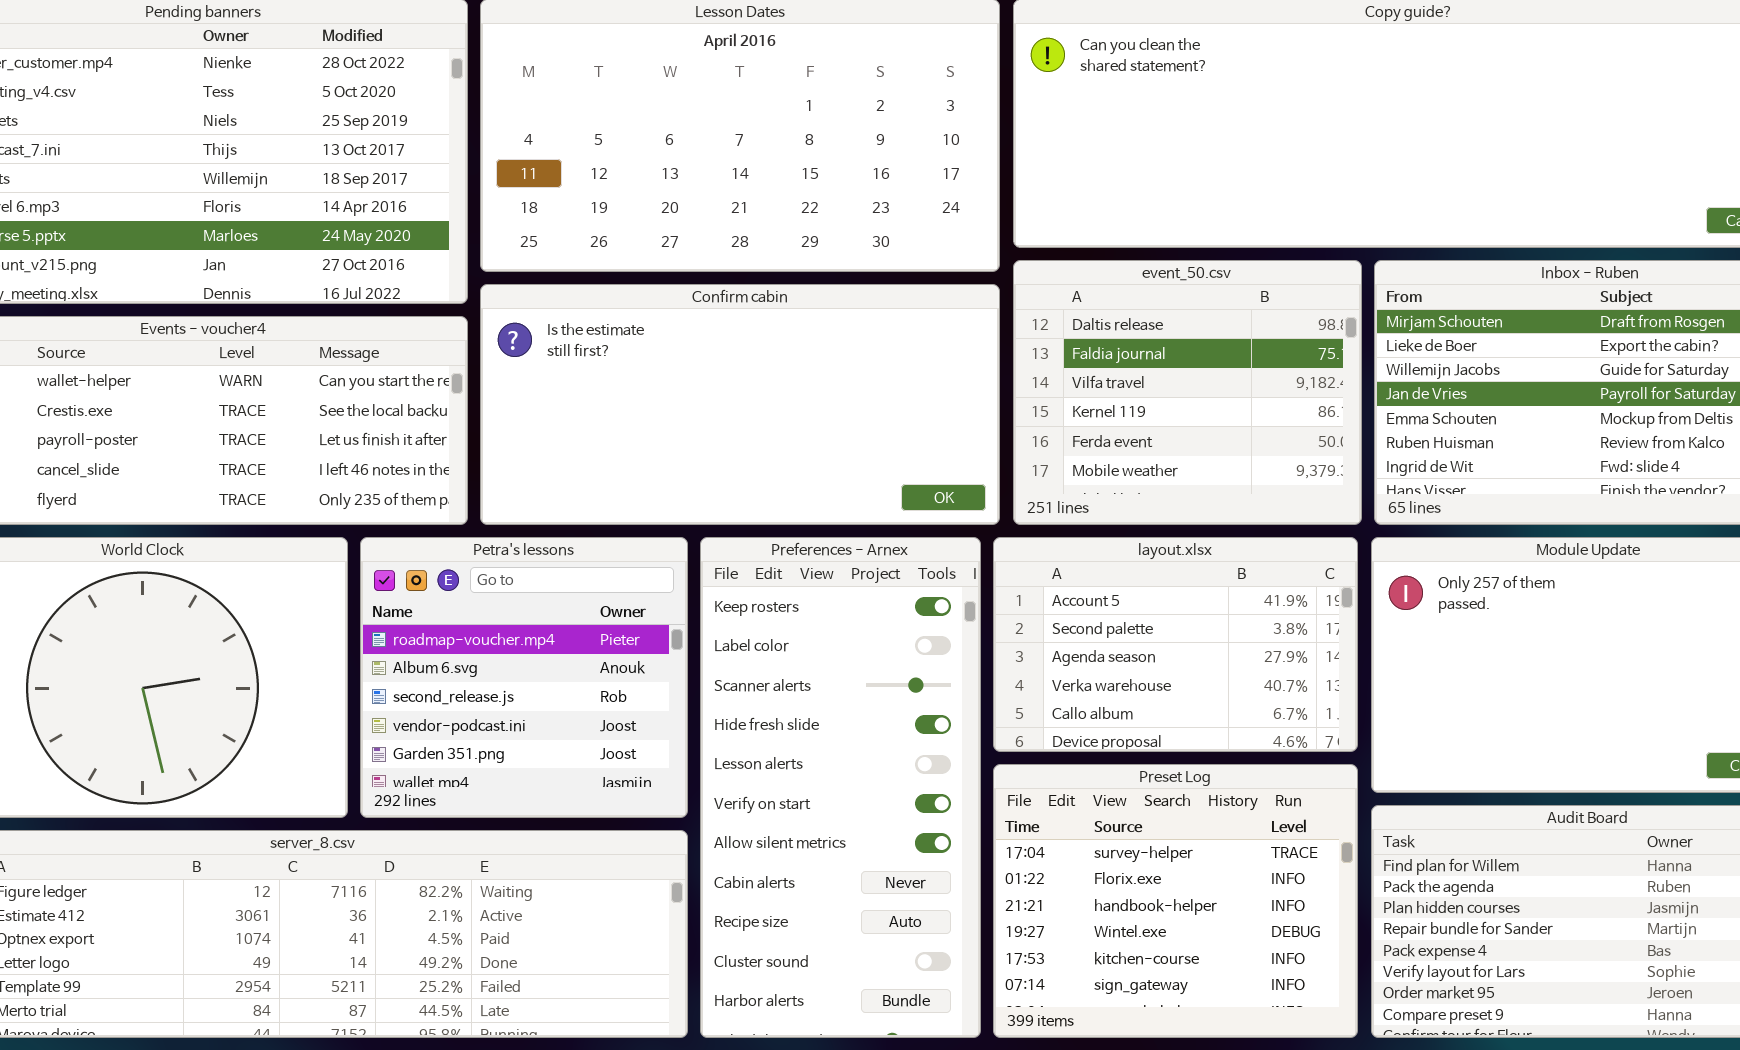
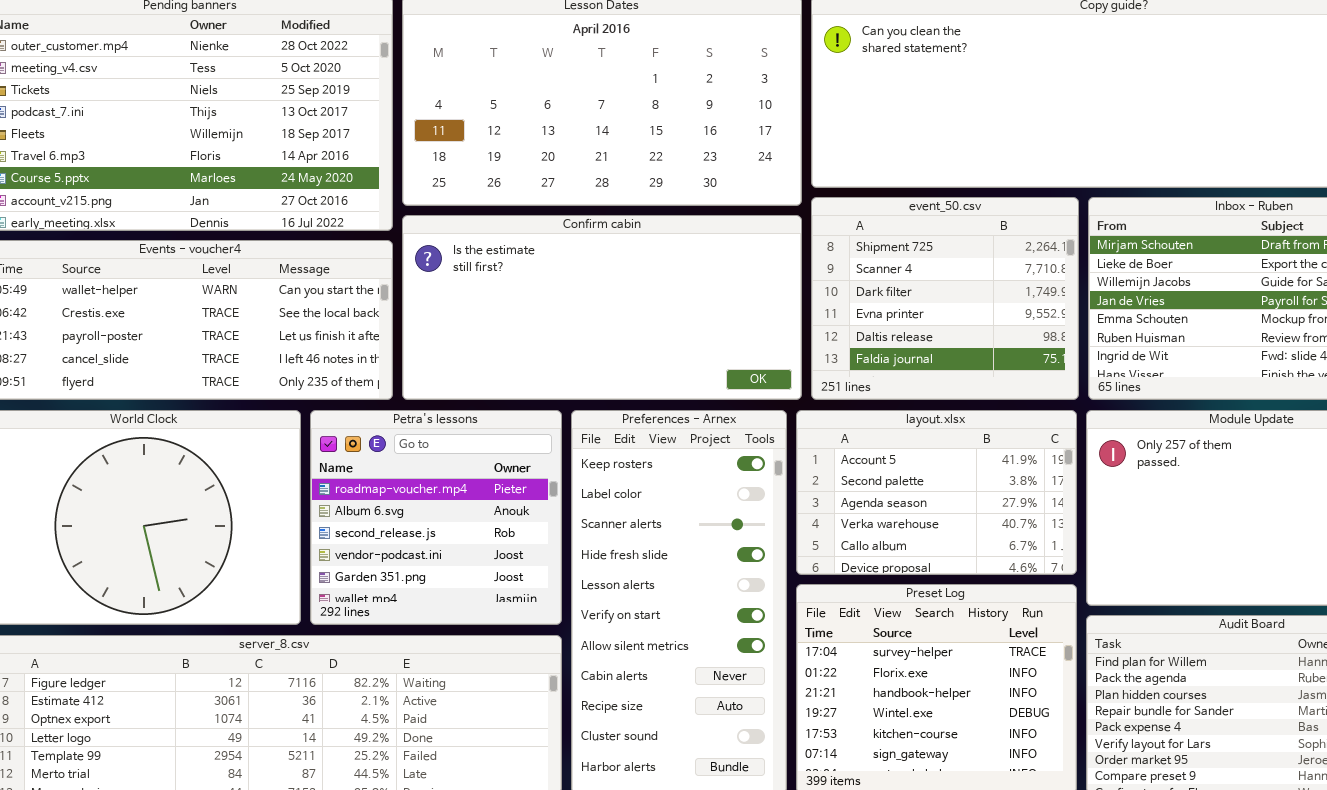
event_50.csv: [1013,260,1362,525] -> [811,197,1079,400], scrolled up 4 rows

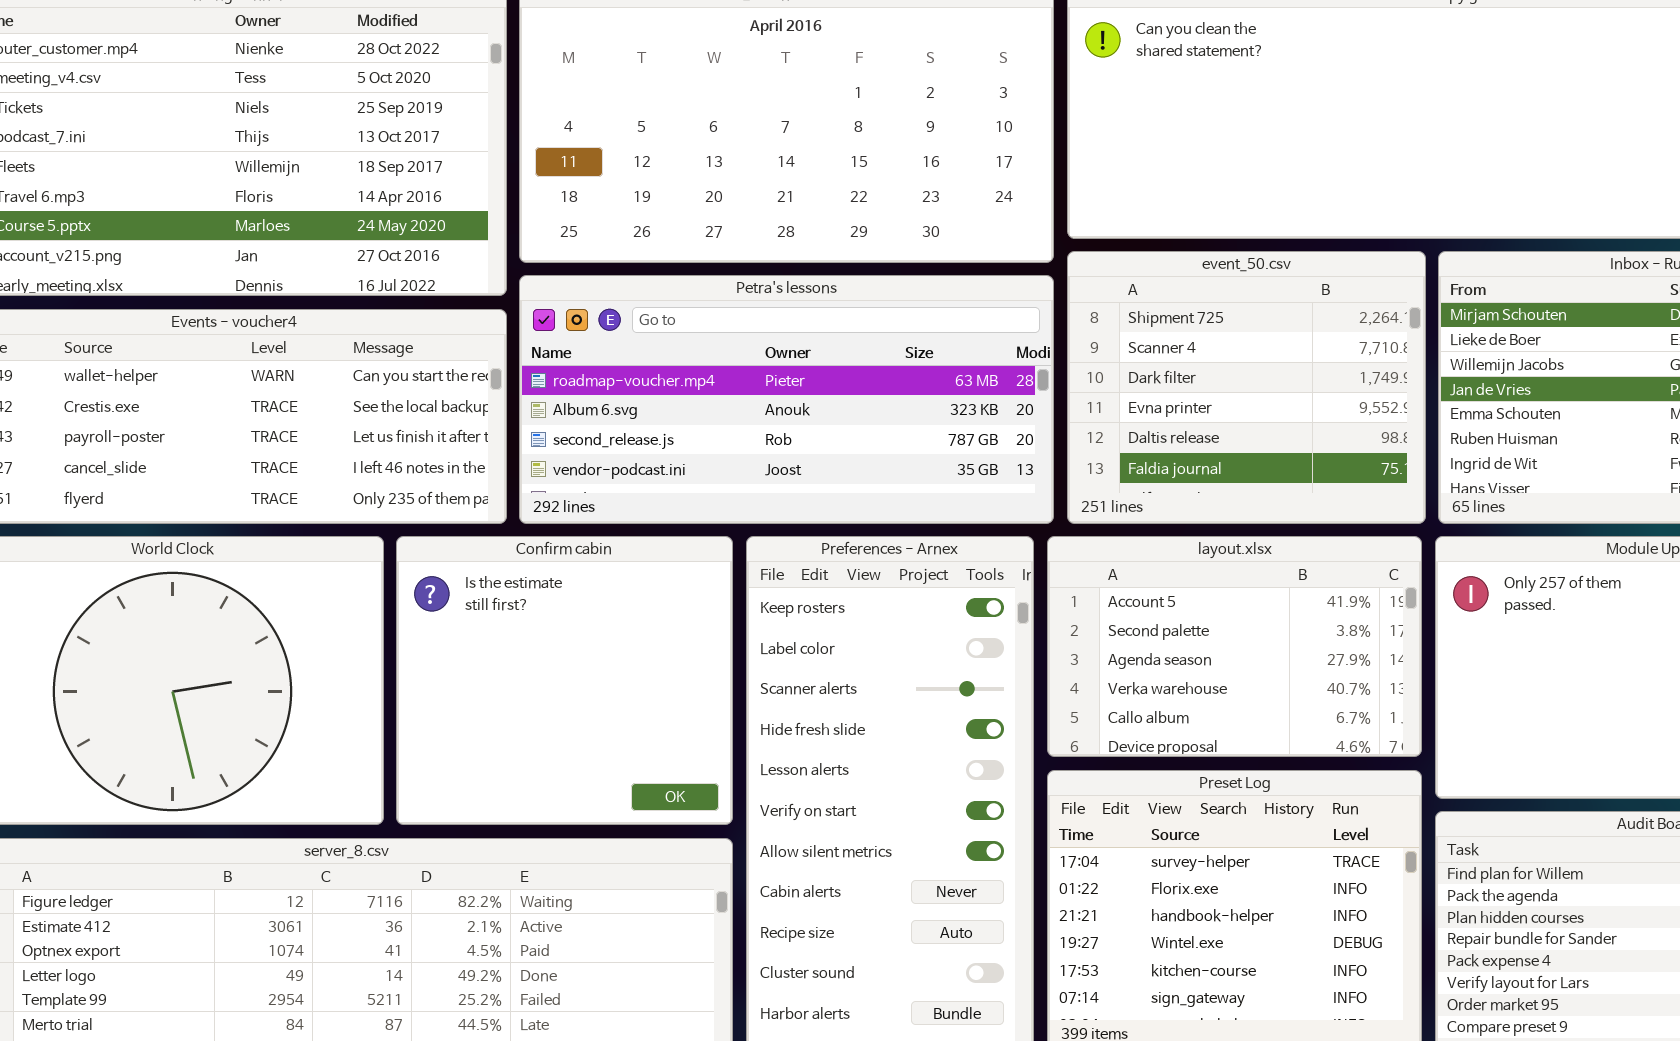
Confirm cabin: [402,215,802,400] -> [396,536,733,825], moved, resized
Petra's lessons: [310,410,562,625] -> [519,275,1054,524], moved, resized

